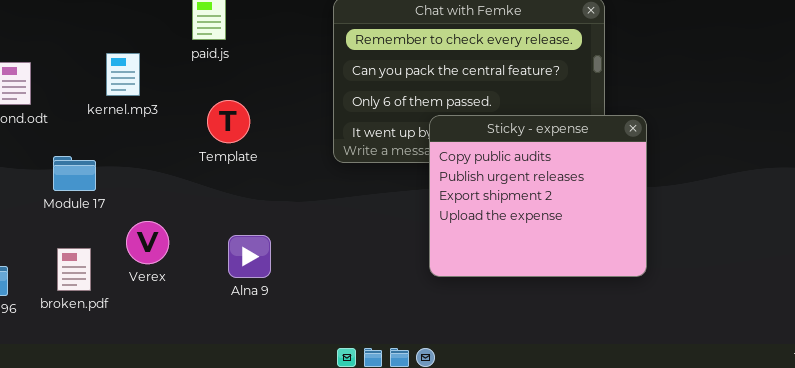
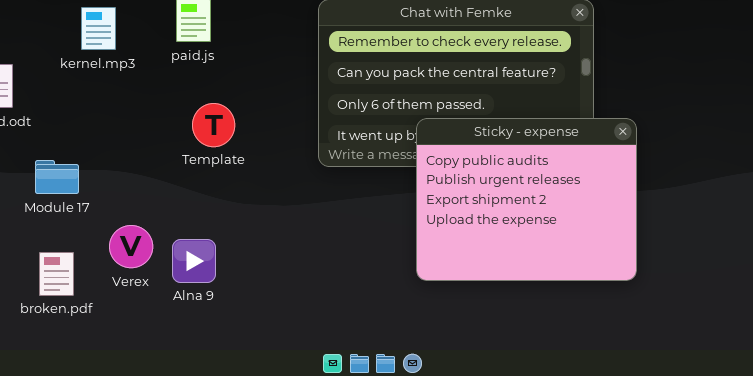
kernel.mp3: [106,53,140,96] -> [81,7,116,50], moved
Alna 9: [228,235,271,278] -> [172,239,216,283], moved

